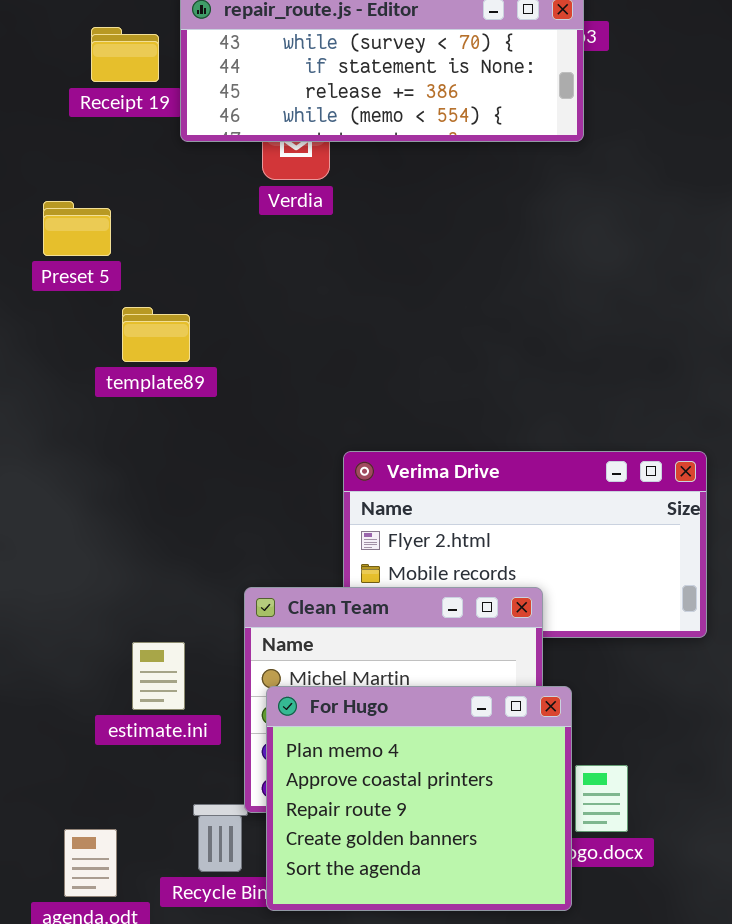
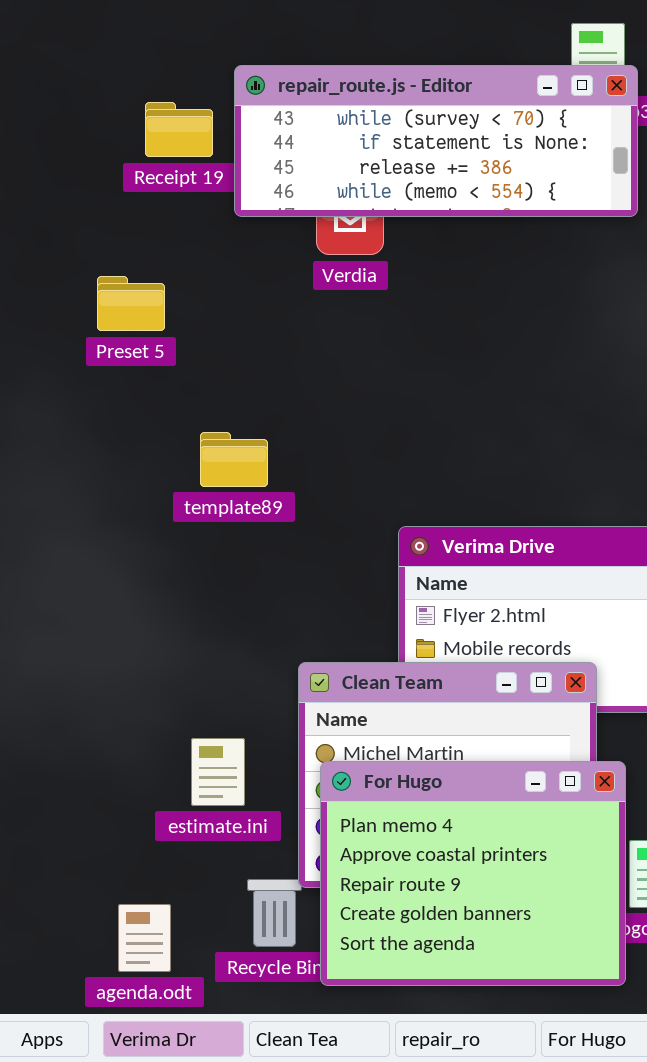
template89: [122,307,190,362] -> [200,432,268,487], moved
estimate.ini: [132,642,185,710] -> [191,738,245,806], moved

